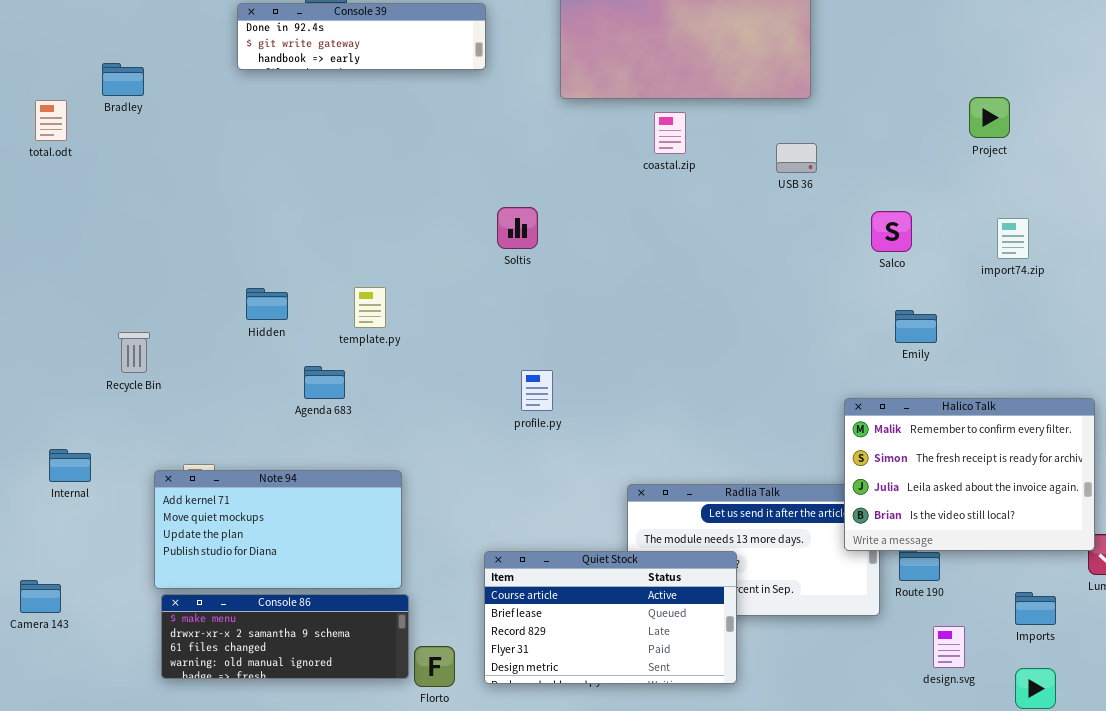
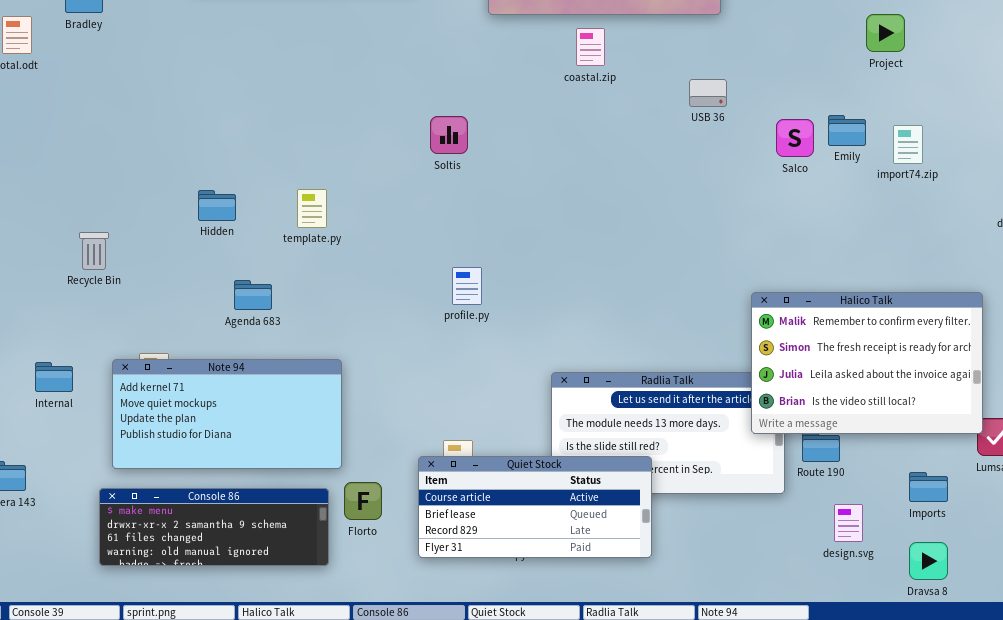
USB 36: [776,143,817,173] -> [689,79,727,107], moved
Emily: [895,310,937,343] -> [828,115,866,146], moved
Agenda 683: [304,366,345,399] -> [234,280,272,310], moved
Internal: [49,449,91,482] -> [35,362,73,392], moved
Quiet Stock: [484,551,737,684] -> [418,456,652,558], resized
Console 86: [161,594,409,679] -> [99,488,329,566], moved
Florto: [414,646,455,687] -> [344,482,382,520], moved

